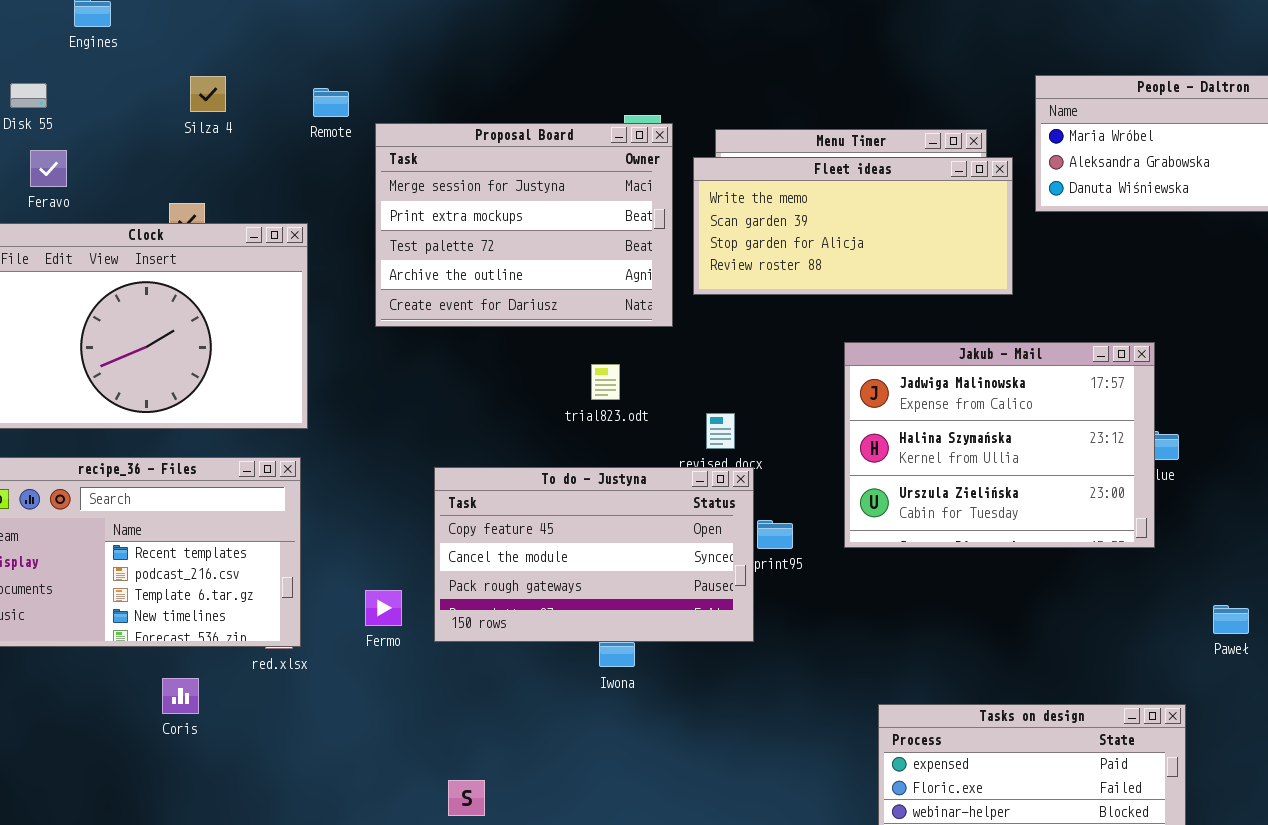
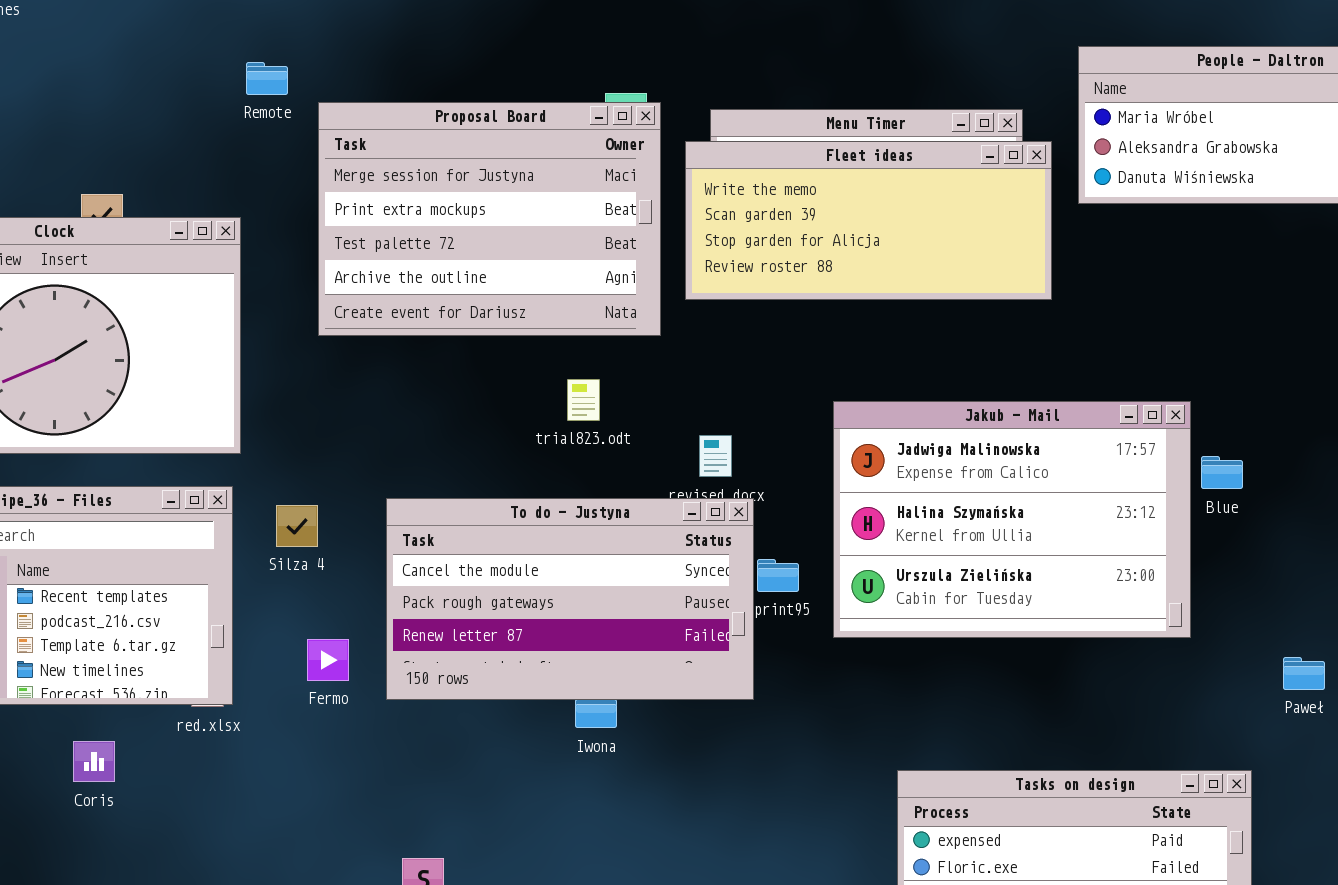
Silza 4: [190,76,226,112] -> [276,505,318,547], moved
Jakub - Mail: [844,342,1155,548] -> [833,401,1191,638], moved
To do - Justyna: [434,467,754,642] -> [386,498,754,700], scrolled down 1 row

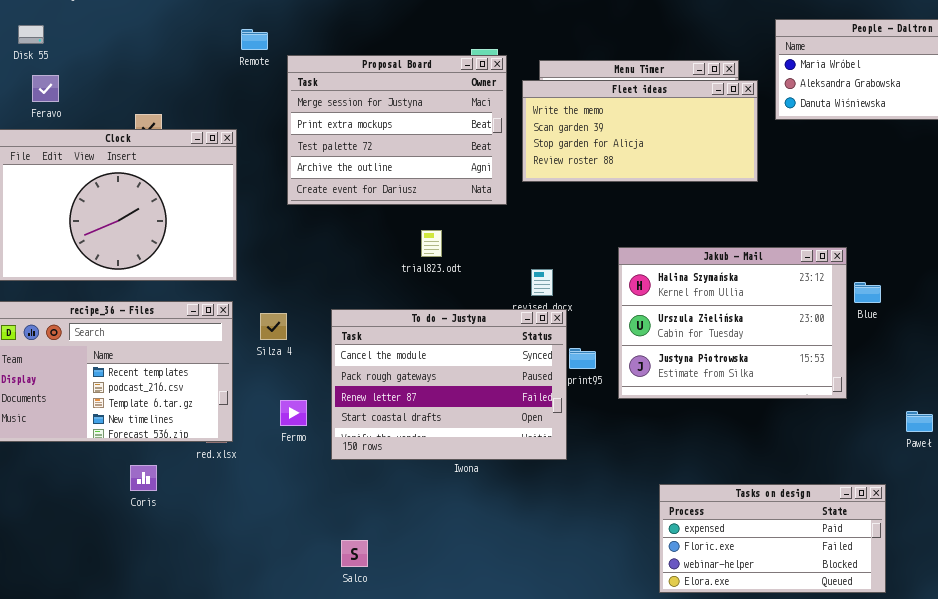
trial823.odt: [567,379,600,421] -> [421,230,442,257], moved
Jakub - Mail: [833,401,1191,638] -> [618,247,847,399], scrolled down 1 row
To do - Justyna: [386,498,754,700] -> [331,309,567,460], resized

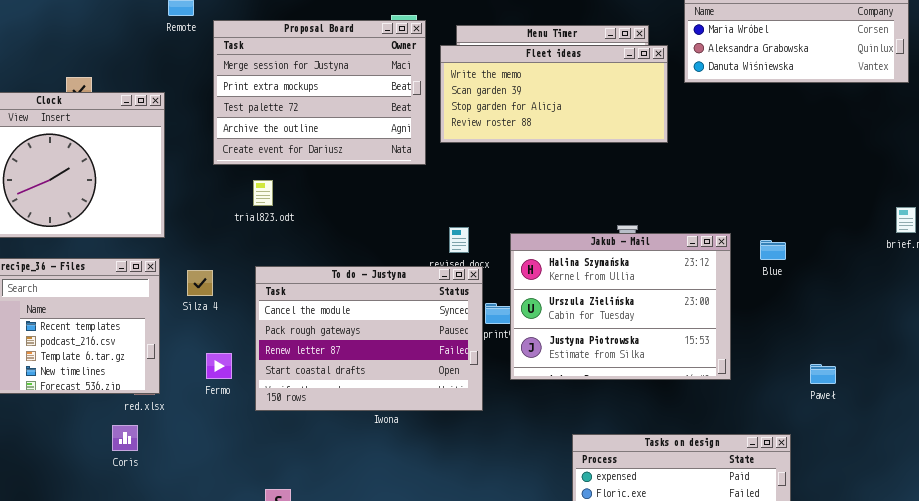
trial823.odt: [421,230,442,257] -> [253,180,273,206], moved
Jakub - Mail: [618,247,847,399] -> [510,233,731,380], moved
Coris: [130,465,157,491] -> [112,425,138,451], moved

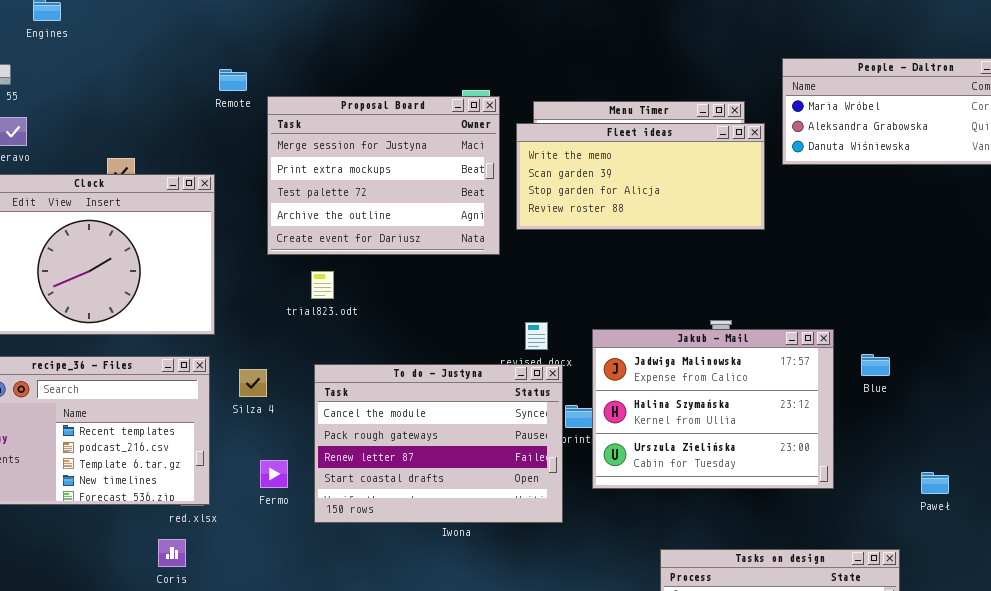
Jakub - Mail: [510,233,731,380] -> [592,329,834,489], scrolled up 1 row
Blue: [760,240,786,260] -> [861,354,890,376], moved

